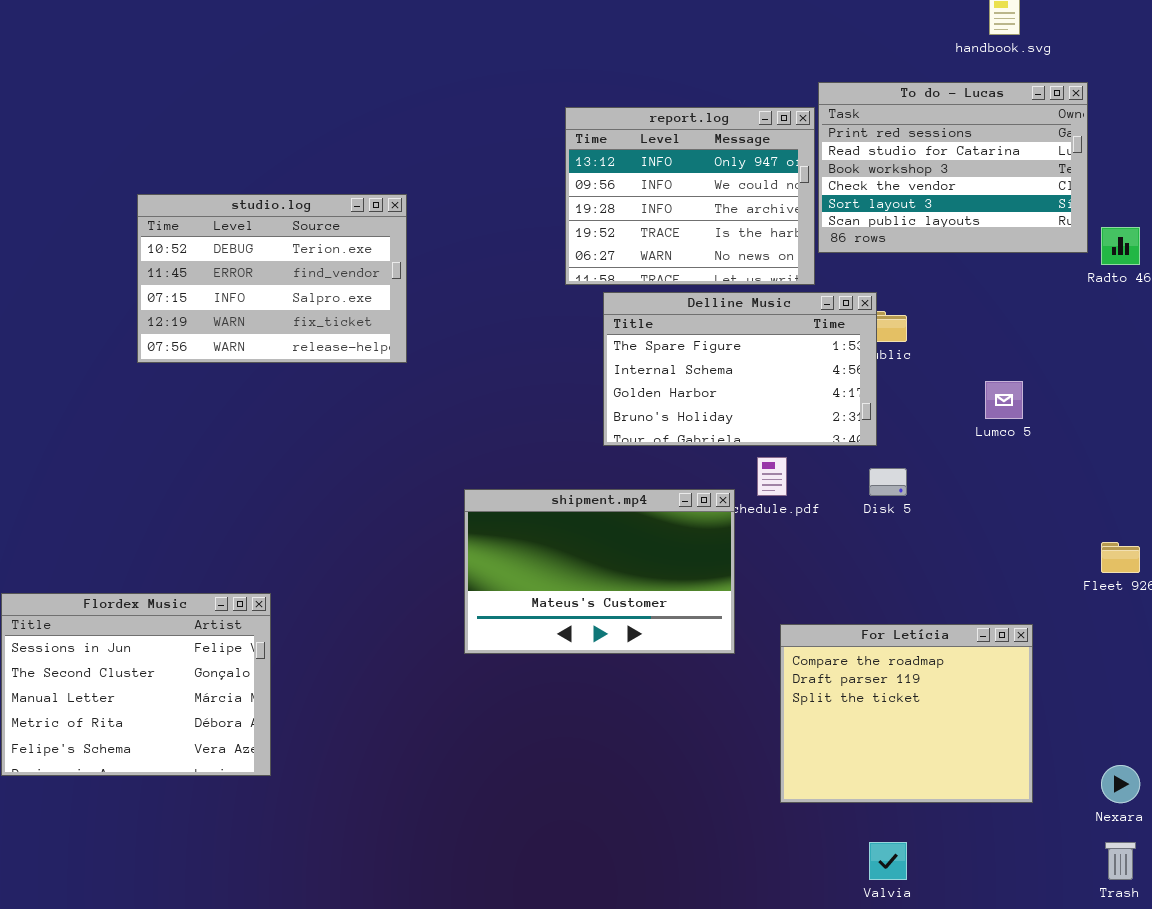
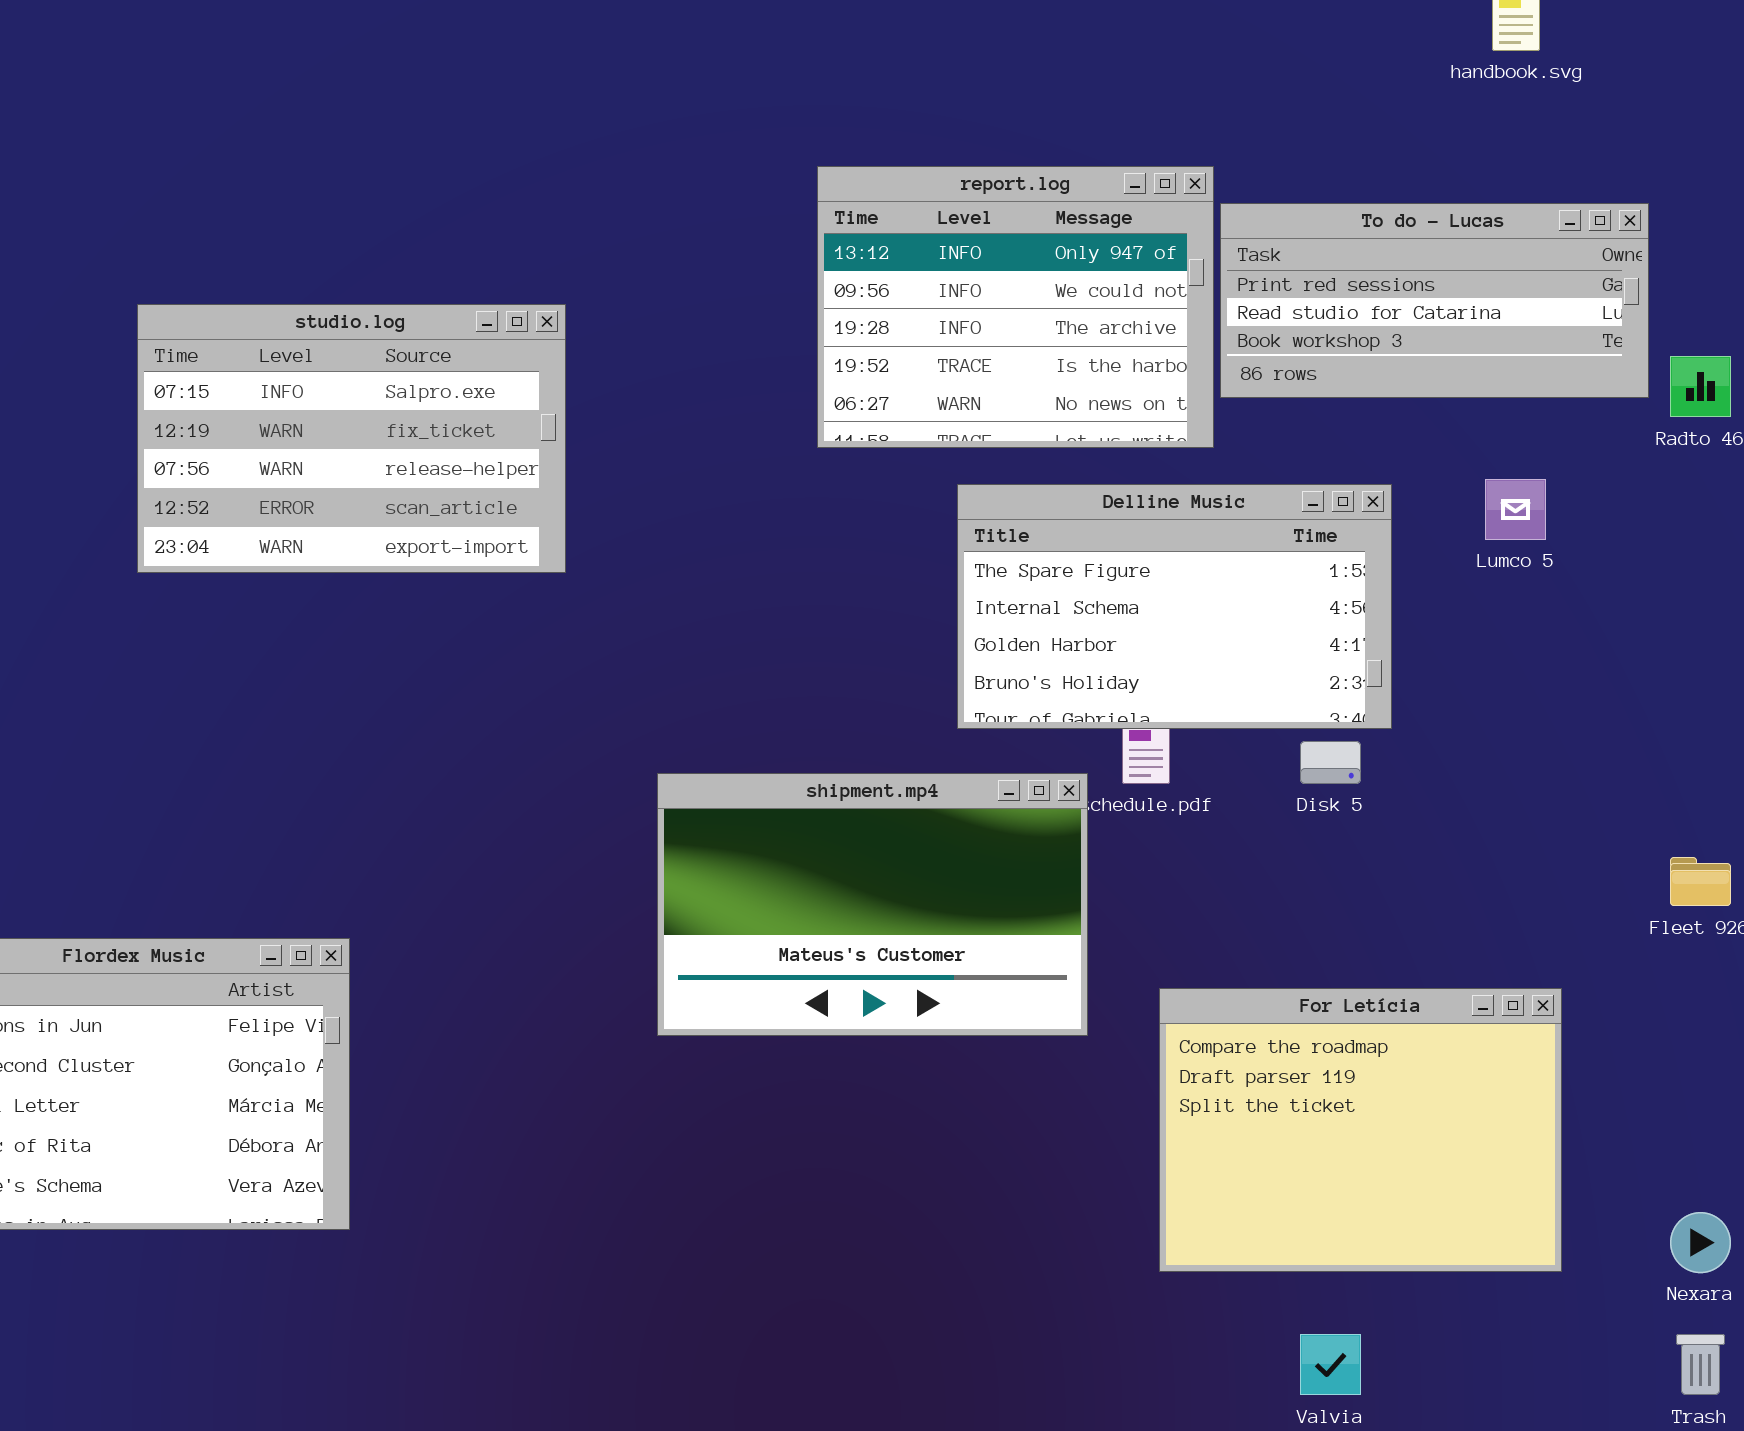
To do - Lucas: [818,82,1088,253] -> [1220,203,1649,398], resized
studio.log: [137,194,407,363] -> [137,304,566,573], scrolled down 2 rows
Delline Music: [603,292,877,446] -> [957,484,1392,729], moved
Lumco 5: [985,381,1023,419] -> [1485,479,1546,540], moved

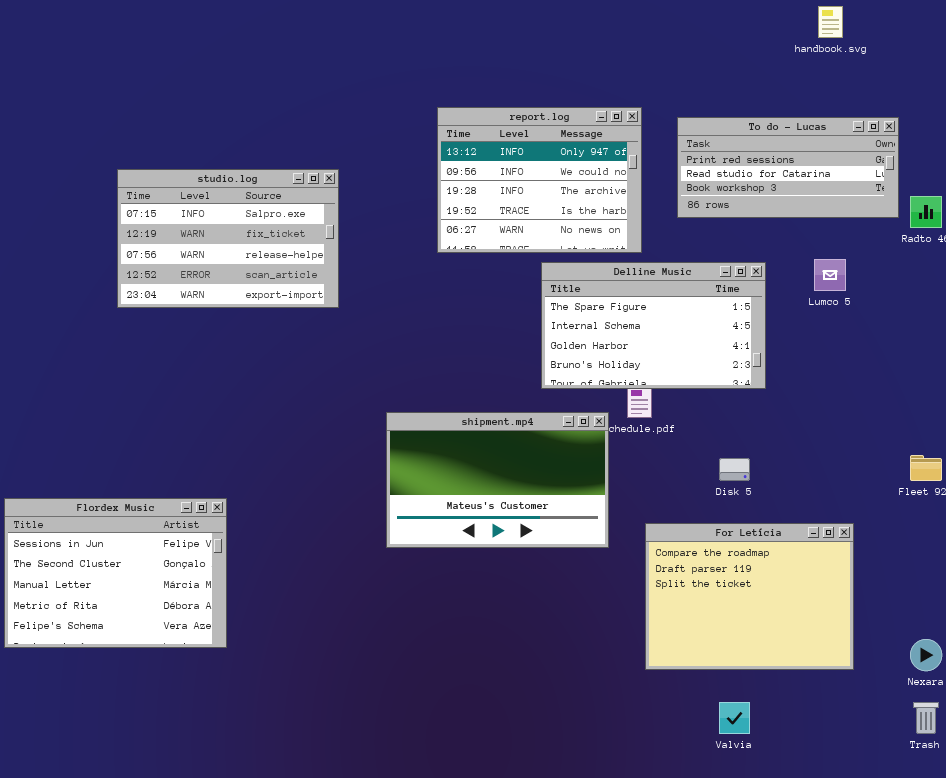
report.log: [817,166,1214,448] -> [437,107,642,253], moved
Disk 5: [1300,741,1361,784] -> [719,458,750,481], moved

